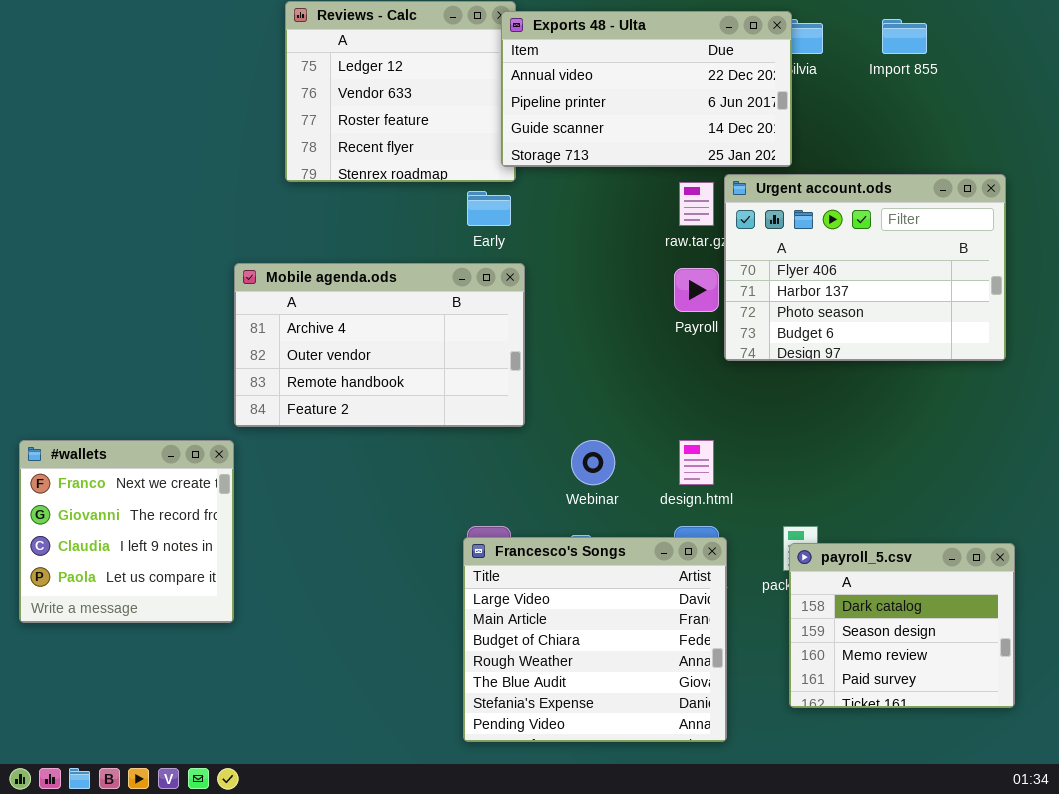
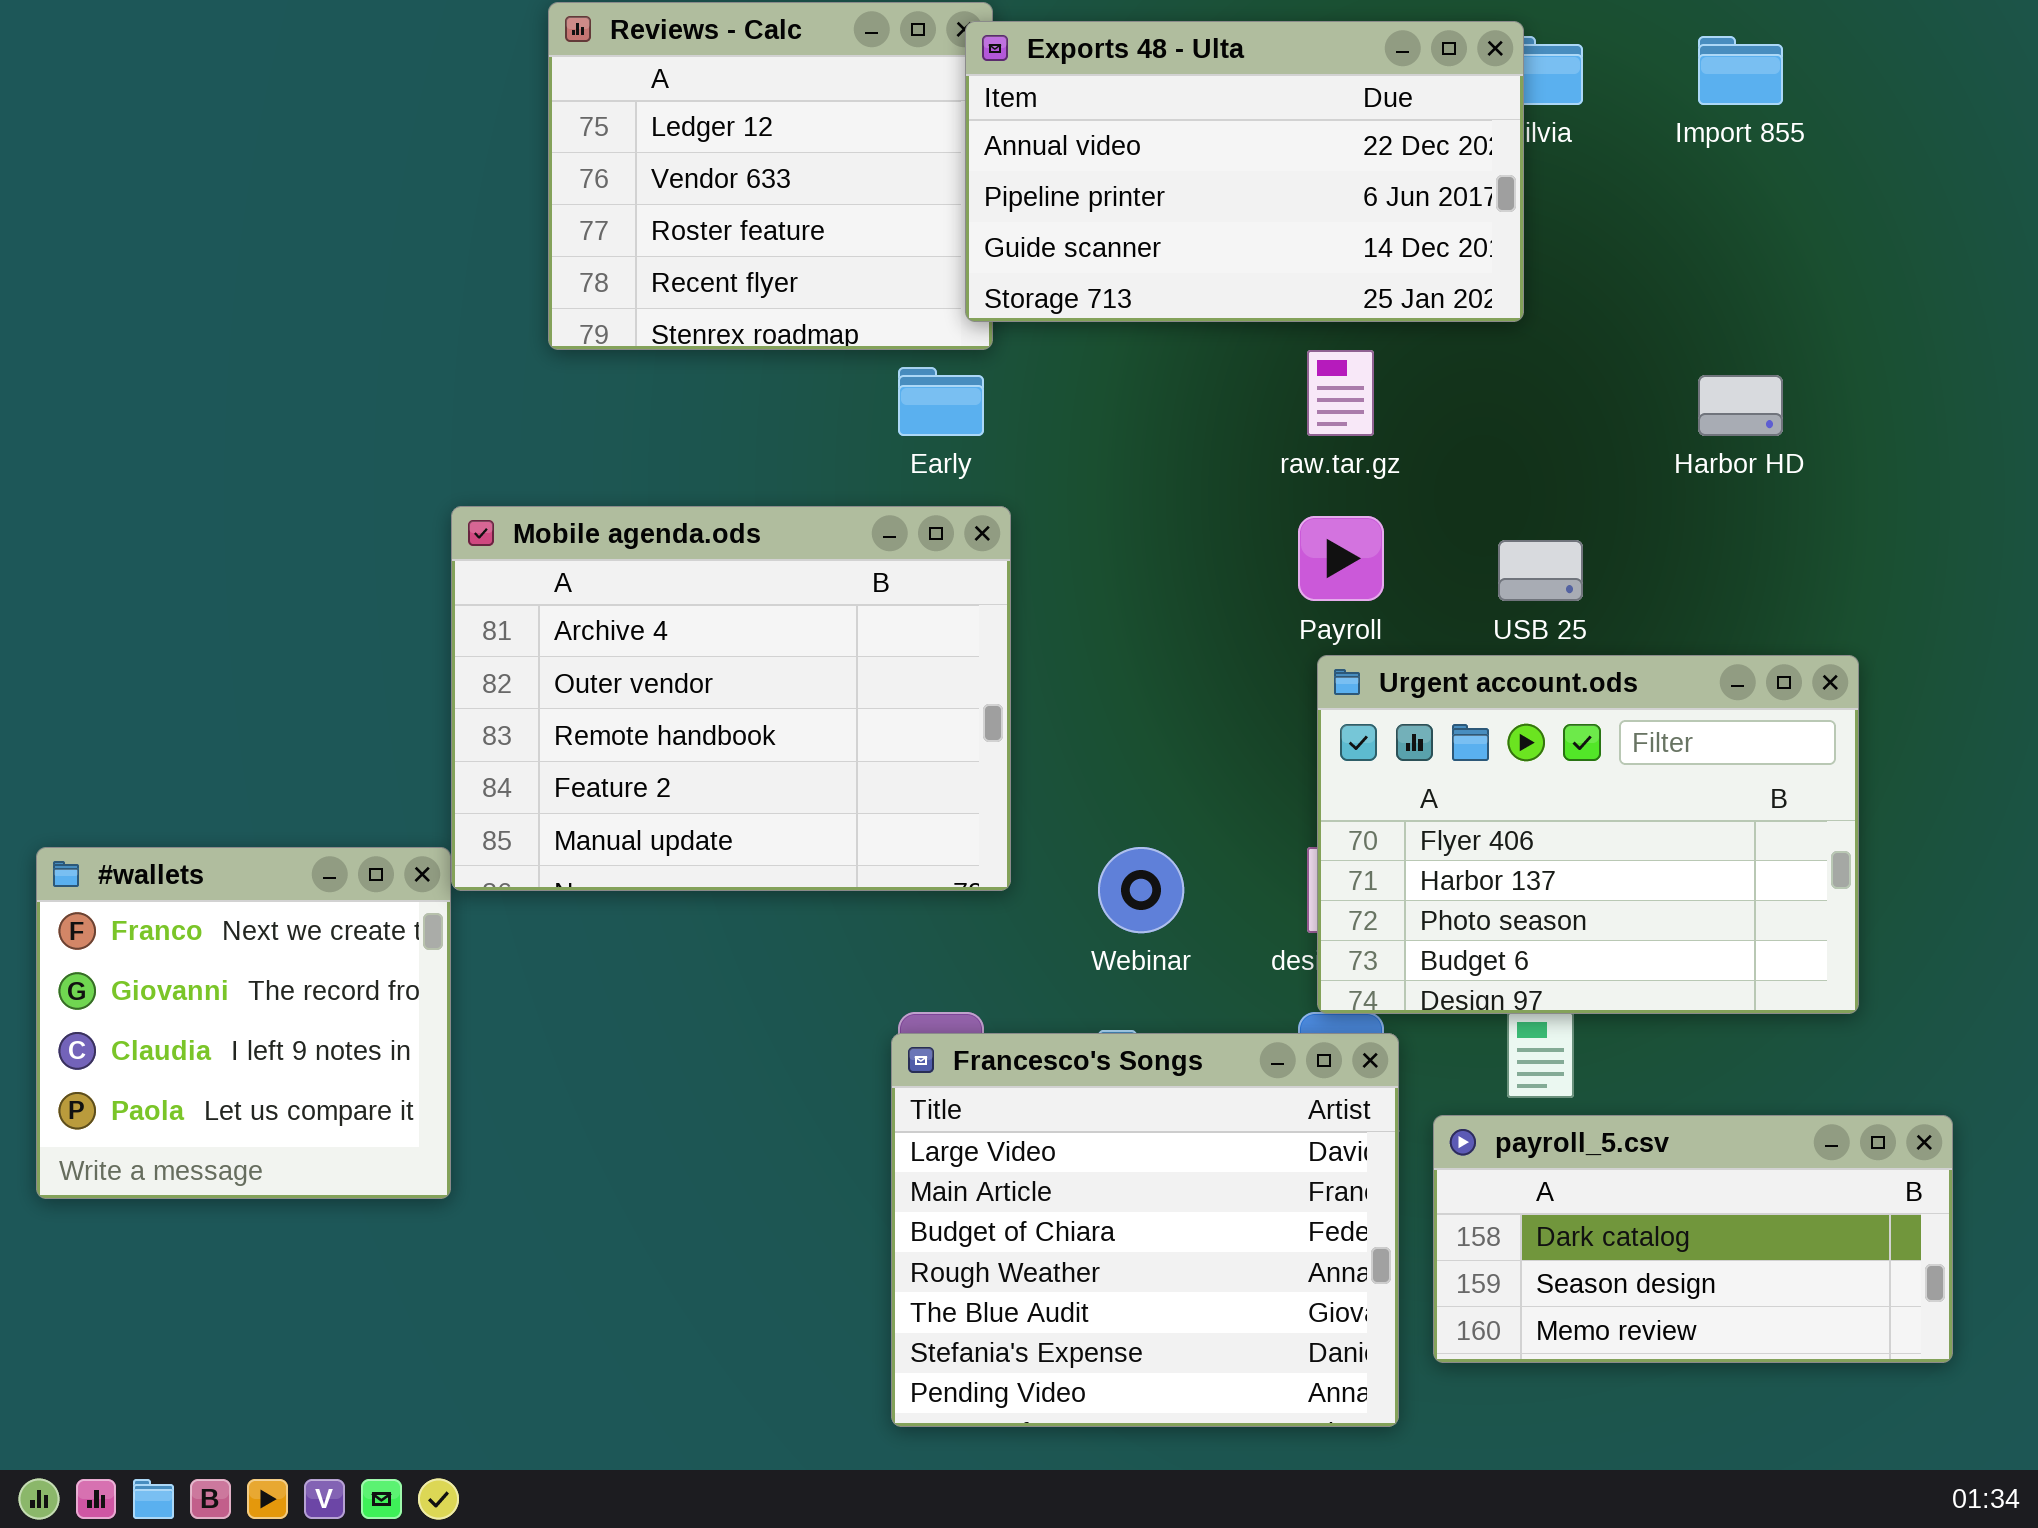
Urgent account.ods: [724,174,1006,361] -> [1317,655,1859,1014], moved
Mobile agenda.ods: [234,263,525,427] -> [451,506,1011,891], resized
payroll_5.csv: [789,543,1015,708] -> [1433,1115,1953,1363], resized

